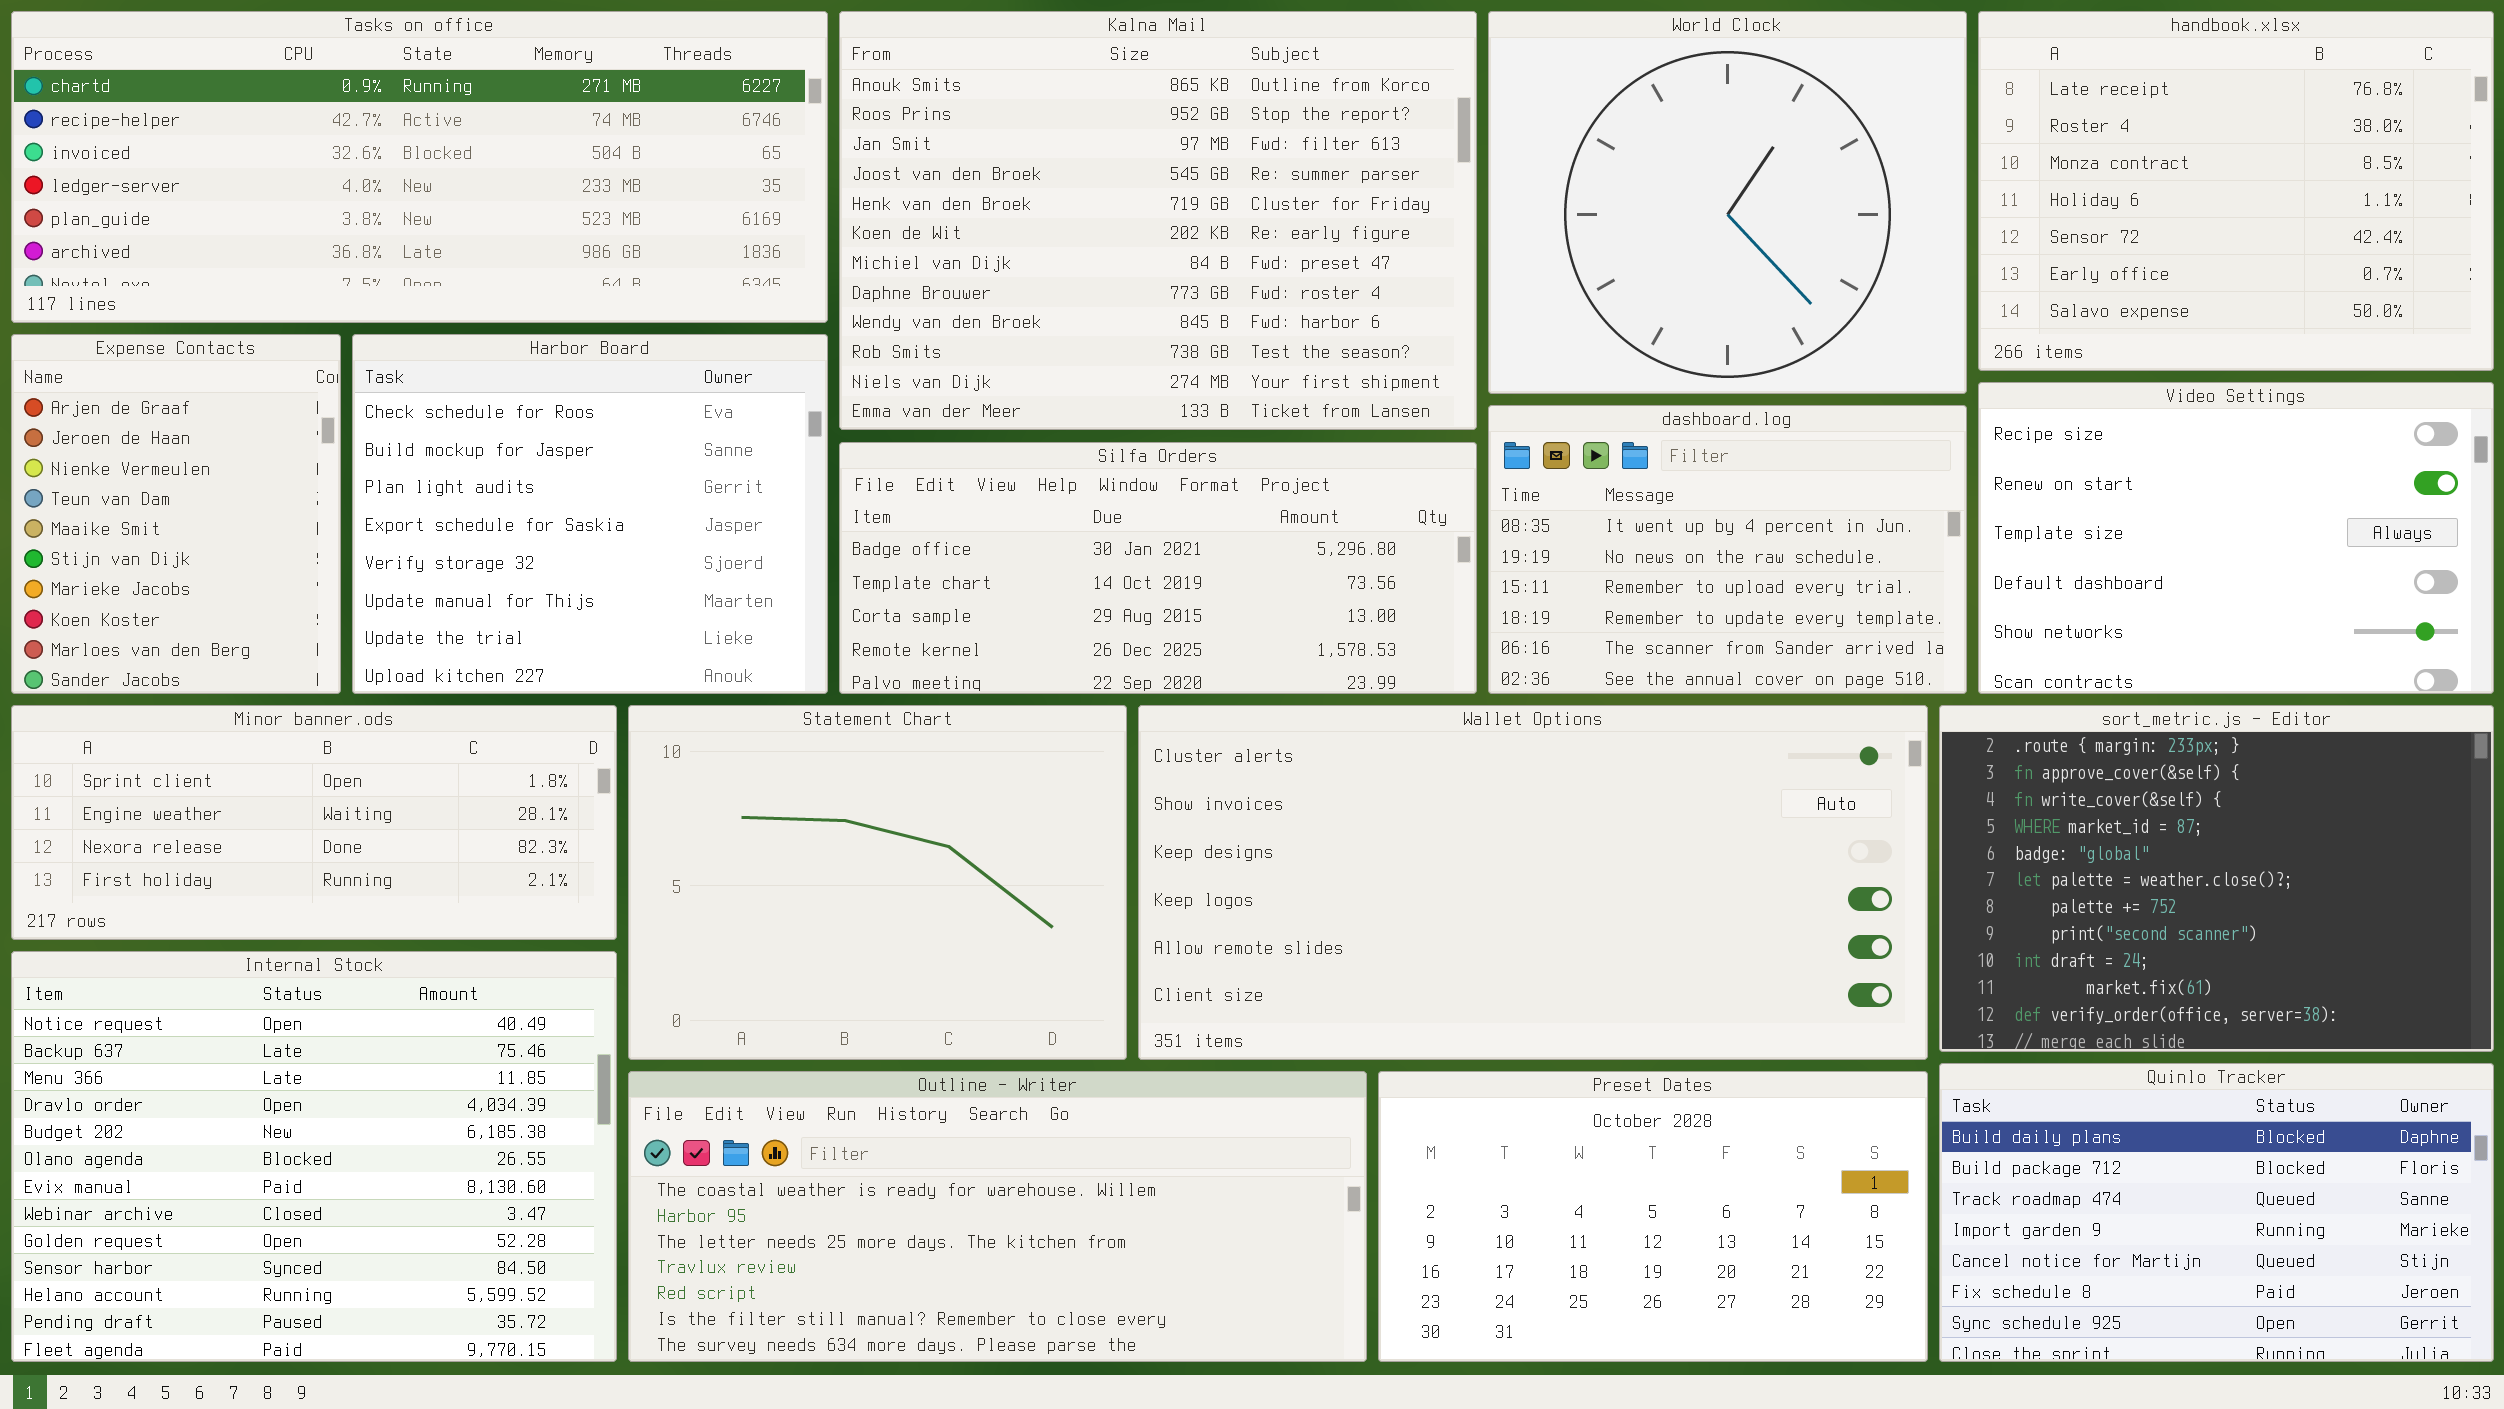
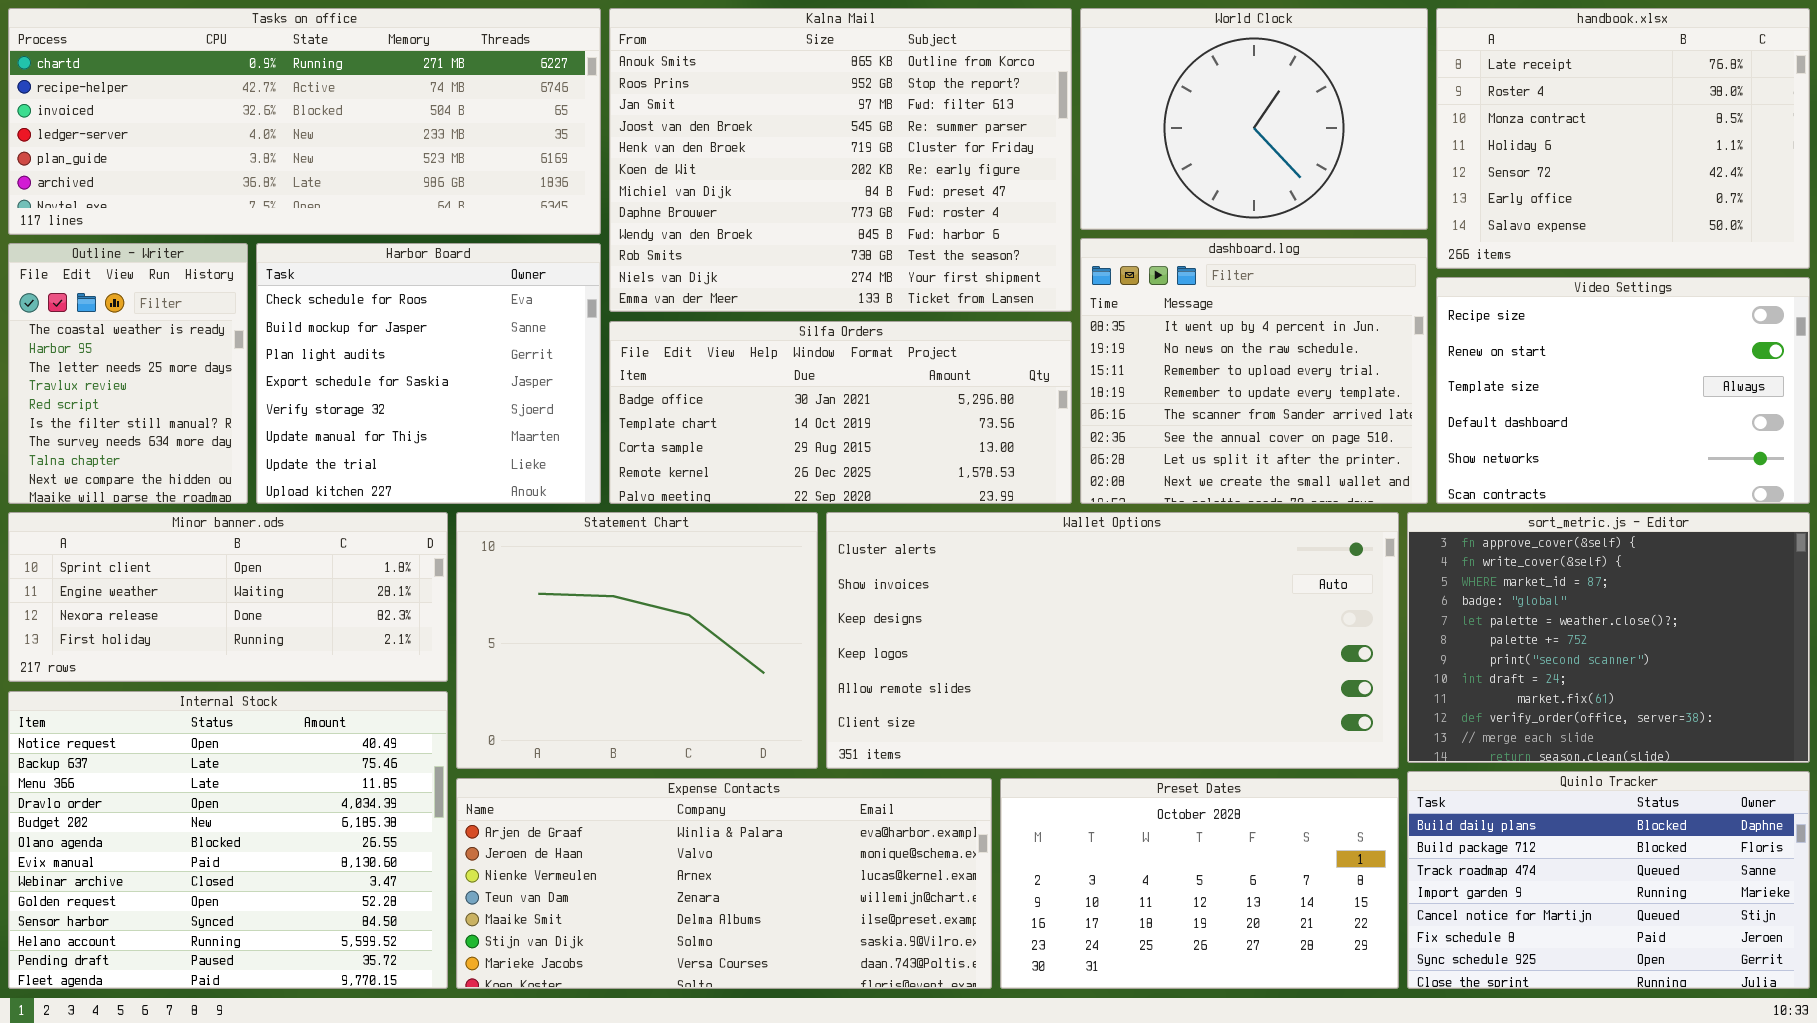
World Clock: [1488,11,1967,394] -> [1080,8,1428,230], resized
Expense Contacts: [11,334,341,694] -> [456,778,992,989], moved, resized
dashboard.log: [1488,405,1967,694] -> [1080,238,1428,504], resized
sort_metric.js - Editor: [1939,705,2494,1052] -> [1407,512,1810,763], scrolled down 1 row
Outline - Writer: [628,1071,1367,1362] -> [8,243,248,504], moved, resized

